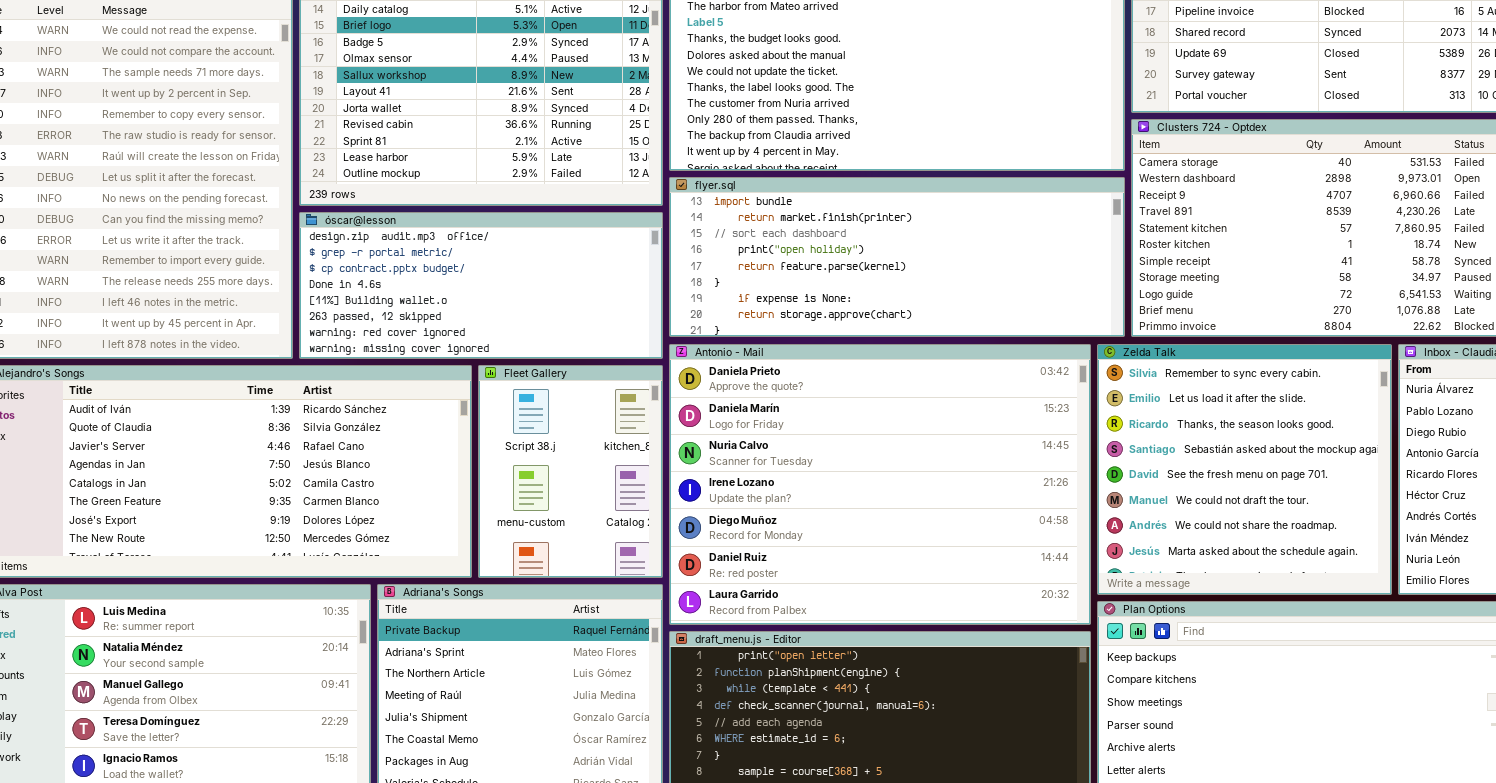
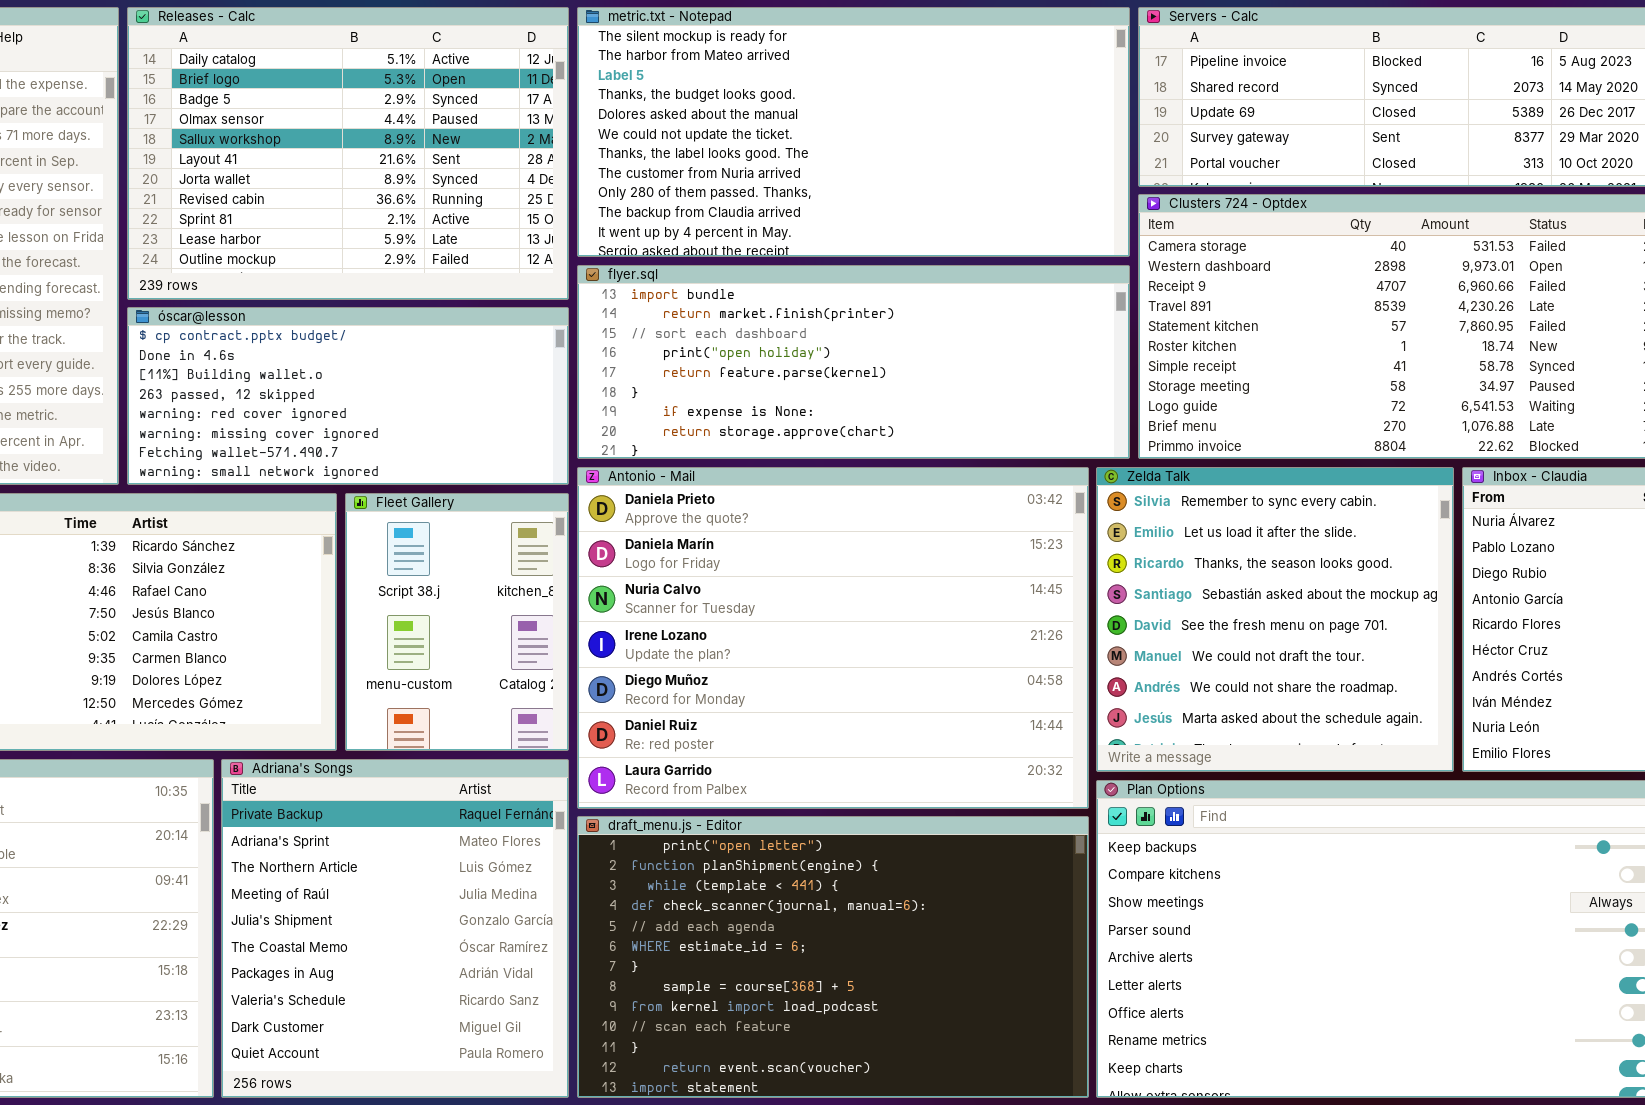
óscar@lesson: [299,212,663,359] -> [127,307,569,485], scrolled down 2 rows

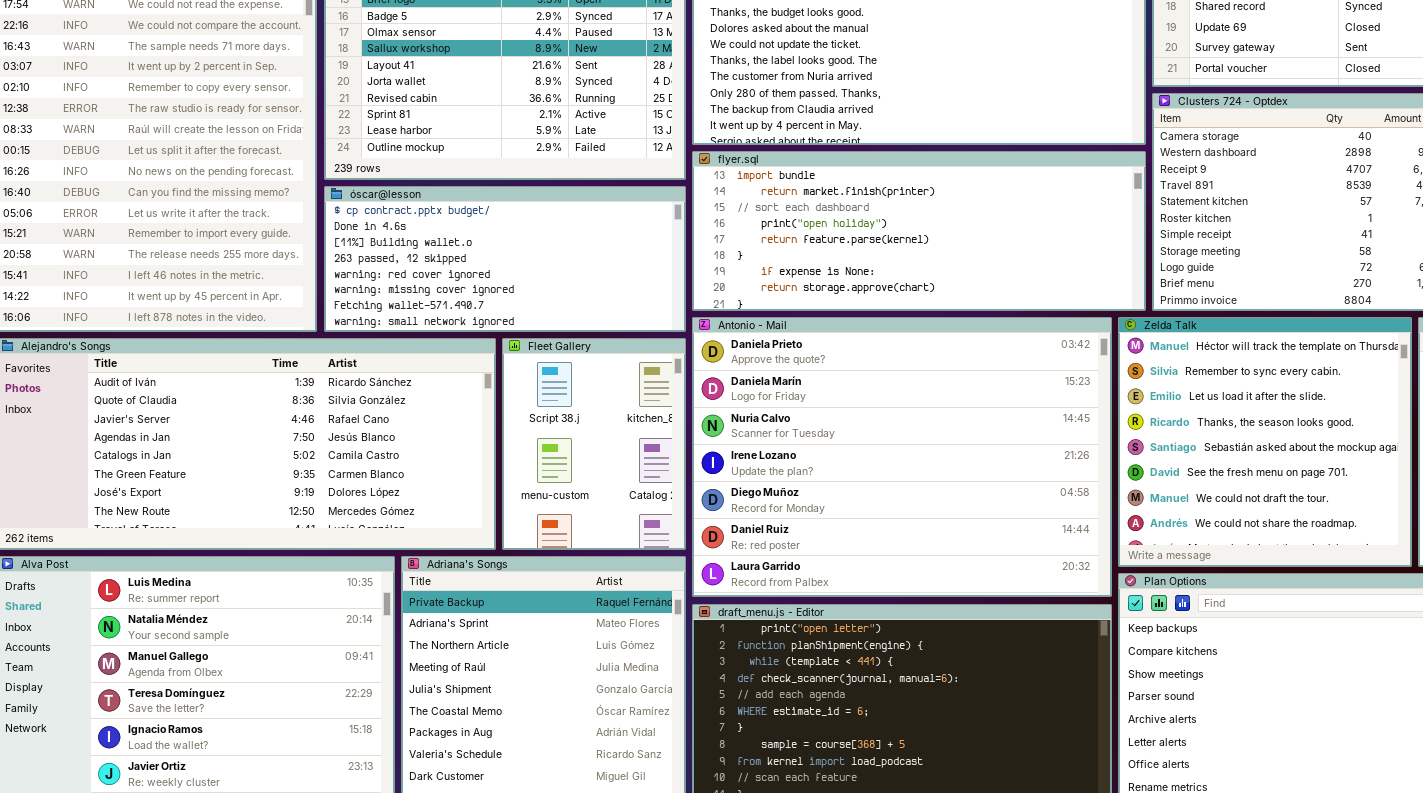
Zelda Talk: [1096,467,1454,772] -> [1118,317,1412,567], scrolled up 1 row

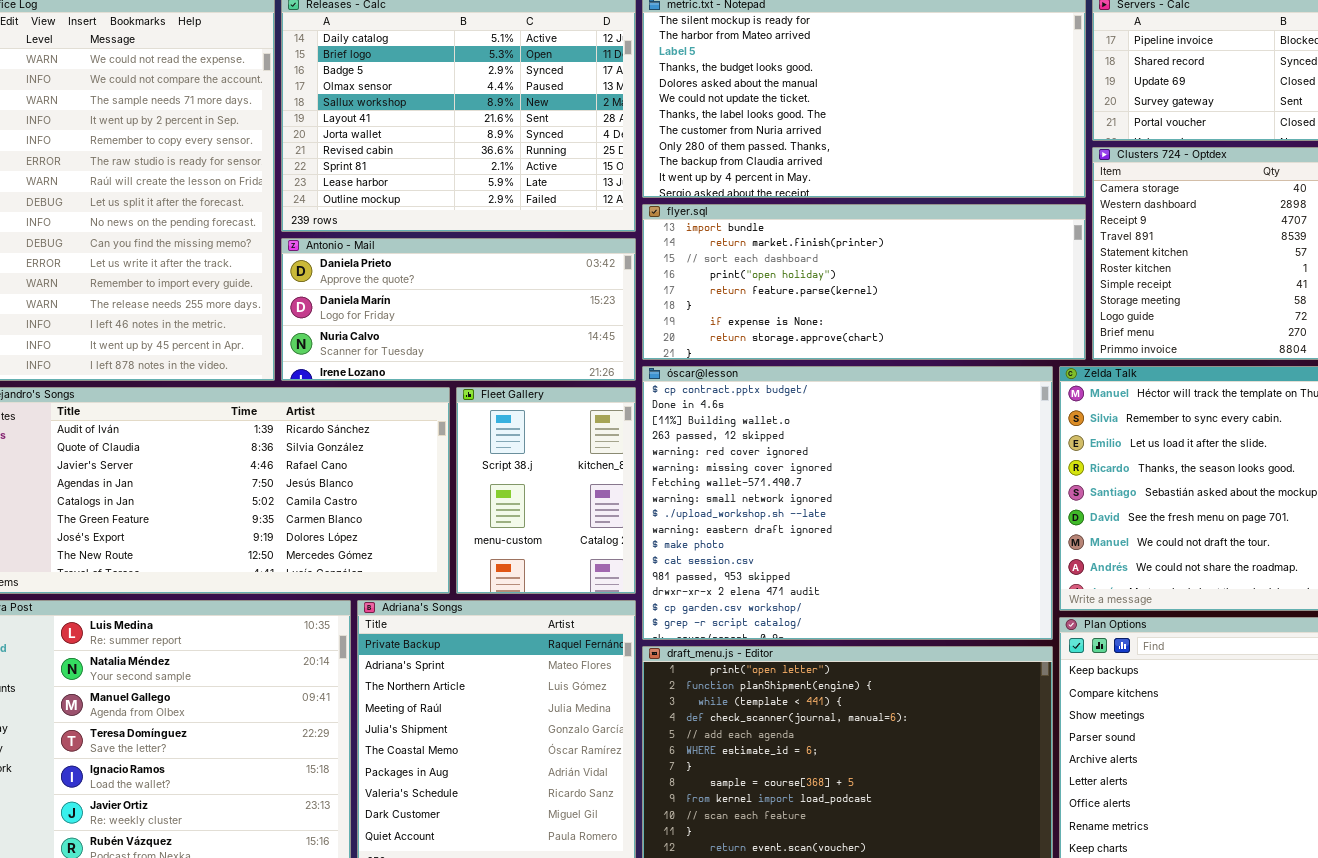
óscar@lesson: [324,186,686,332] -> [642,366,1053,640], moved, resized
Antonio - Mail: [692,317,1112,597] -> [281,238,636,381], moved, resized

